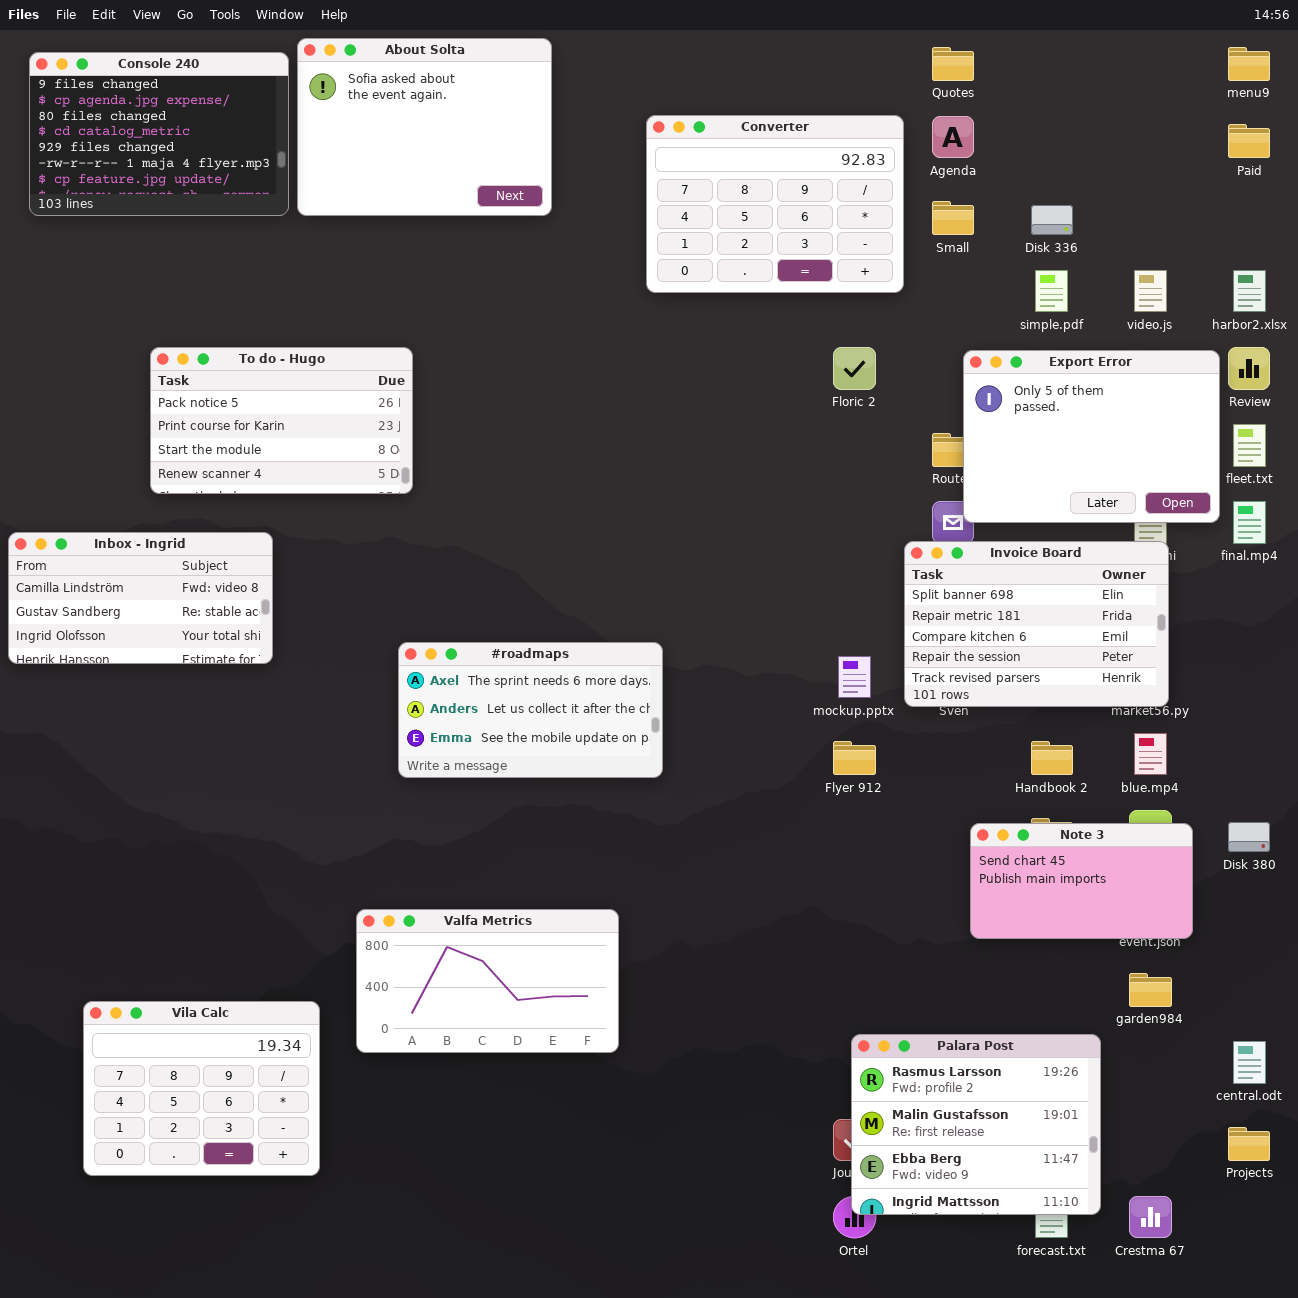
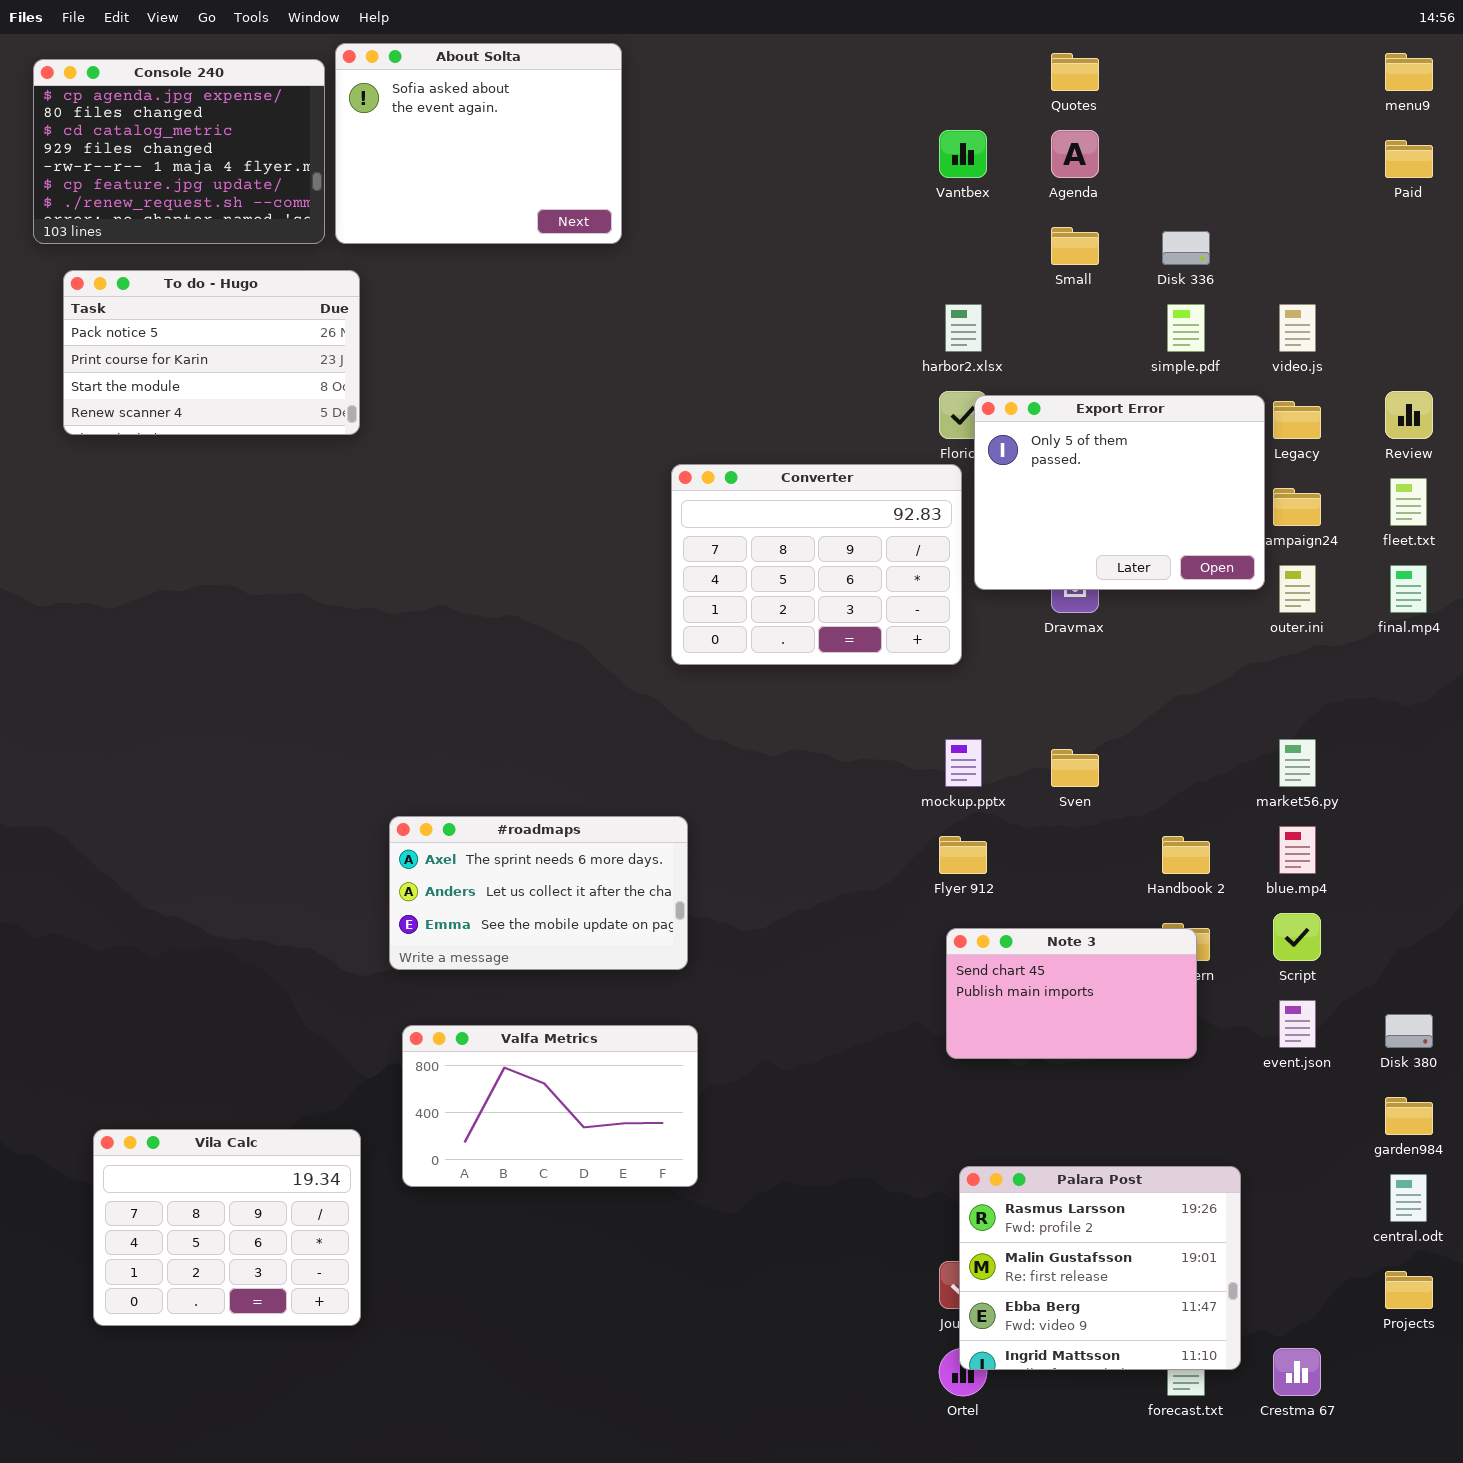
Console 240: [29,52,289,216] -> [33,59,325,244], scrolled down 1 row
Converter: [646,115,904,293] -> [671,464,962,665], moved
harbor2.xlsx: [1233,270,1266,312] -> [945,304,982,352], moved
To do - Hugo: [150,347,413,494] -> [63,270,360,435], moved
Export Error: [963,350,1220,523] -> [974,395,1265,590], moved
Inbox - Ingrid: [8,532,273,664] -> none, closed
Invoice Board: [904,541,1169,707] -> none, closed
#roadmaps: [398,642,663,778] -> [389,816,688,970], moved
Disk 380: [1228,822,1270,852] -> [1385,1014,1433,1048], moved
Note 3: [970,823,1193,939] -> [946,928,1197,1059], moved
garden984: [1129,973,1172,1007] -> [1385,1097,1433,1135], moved

